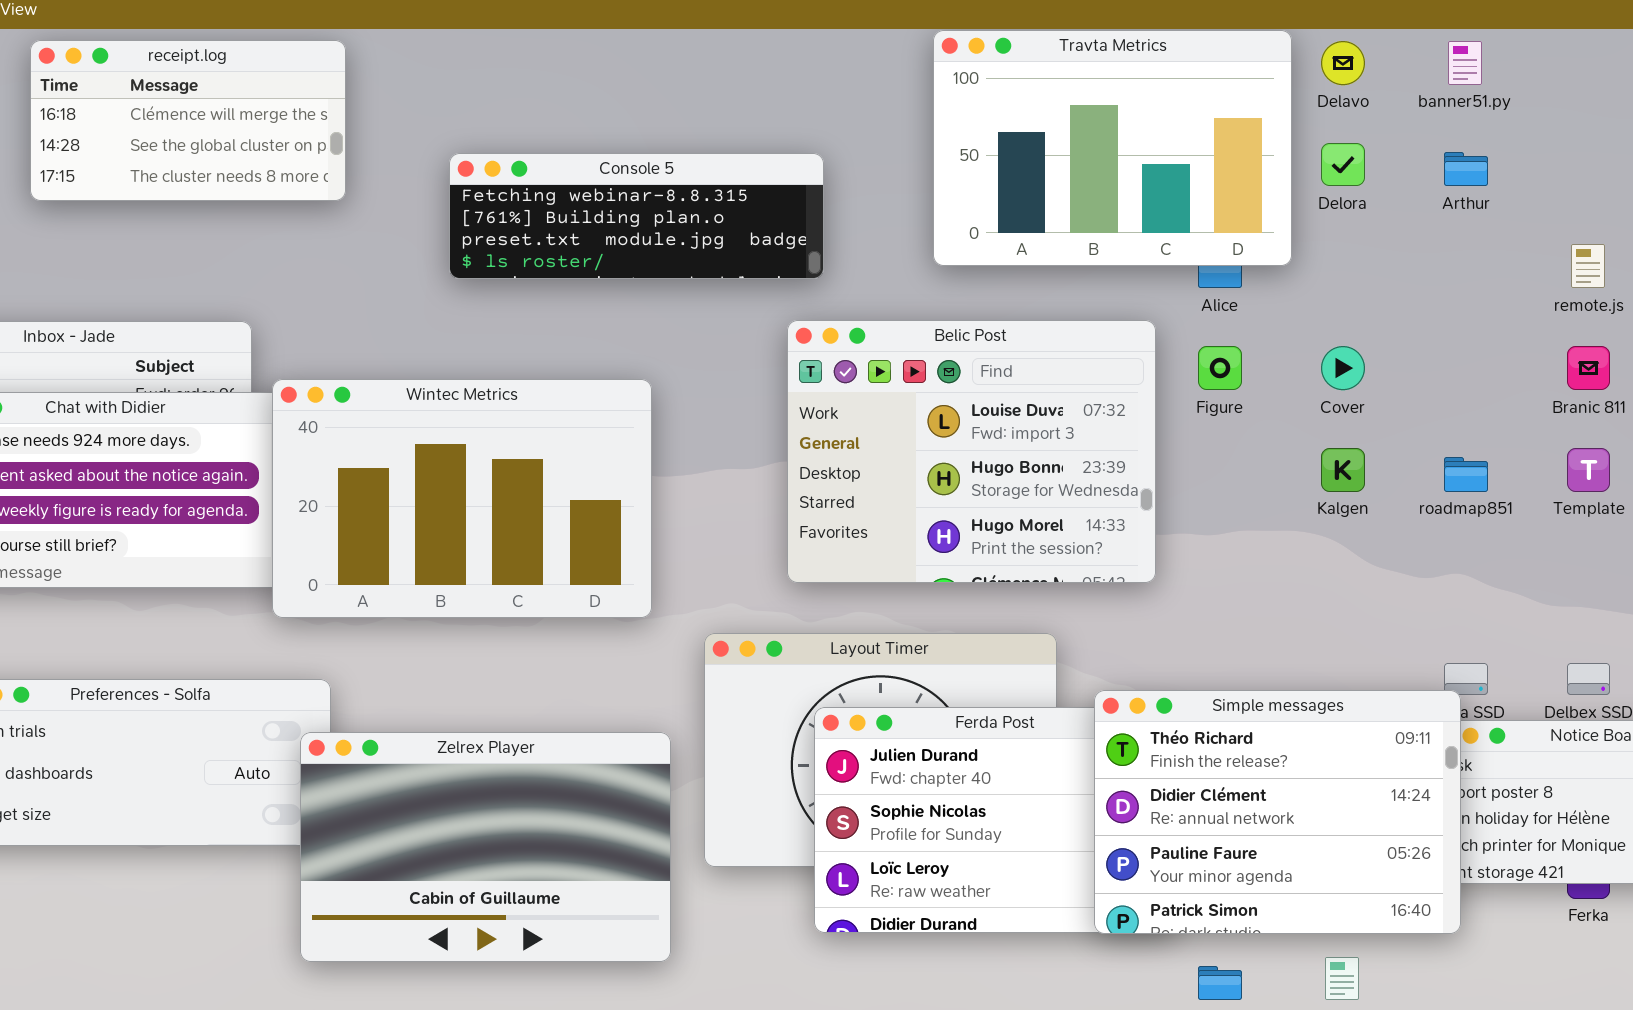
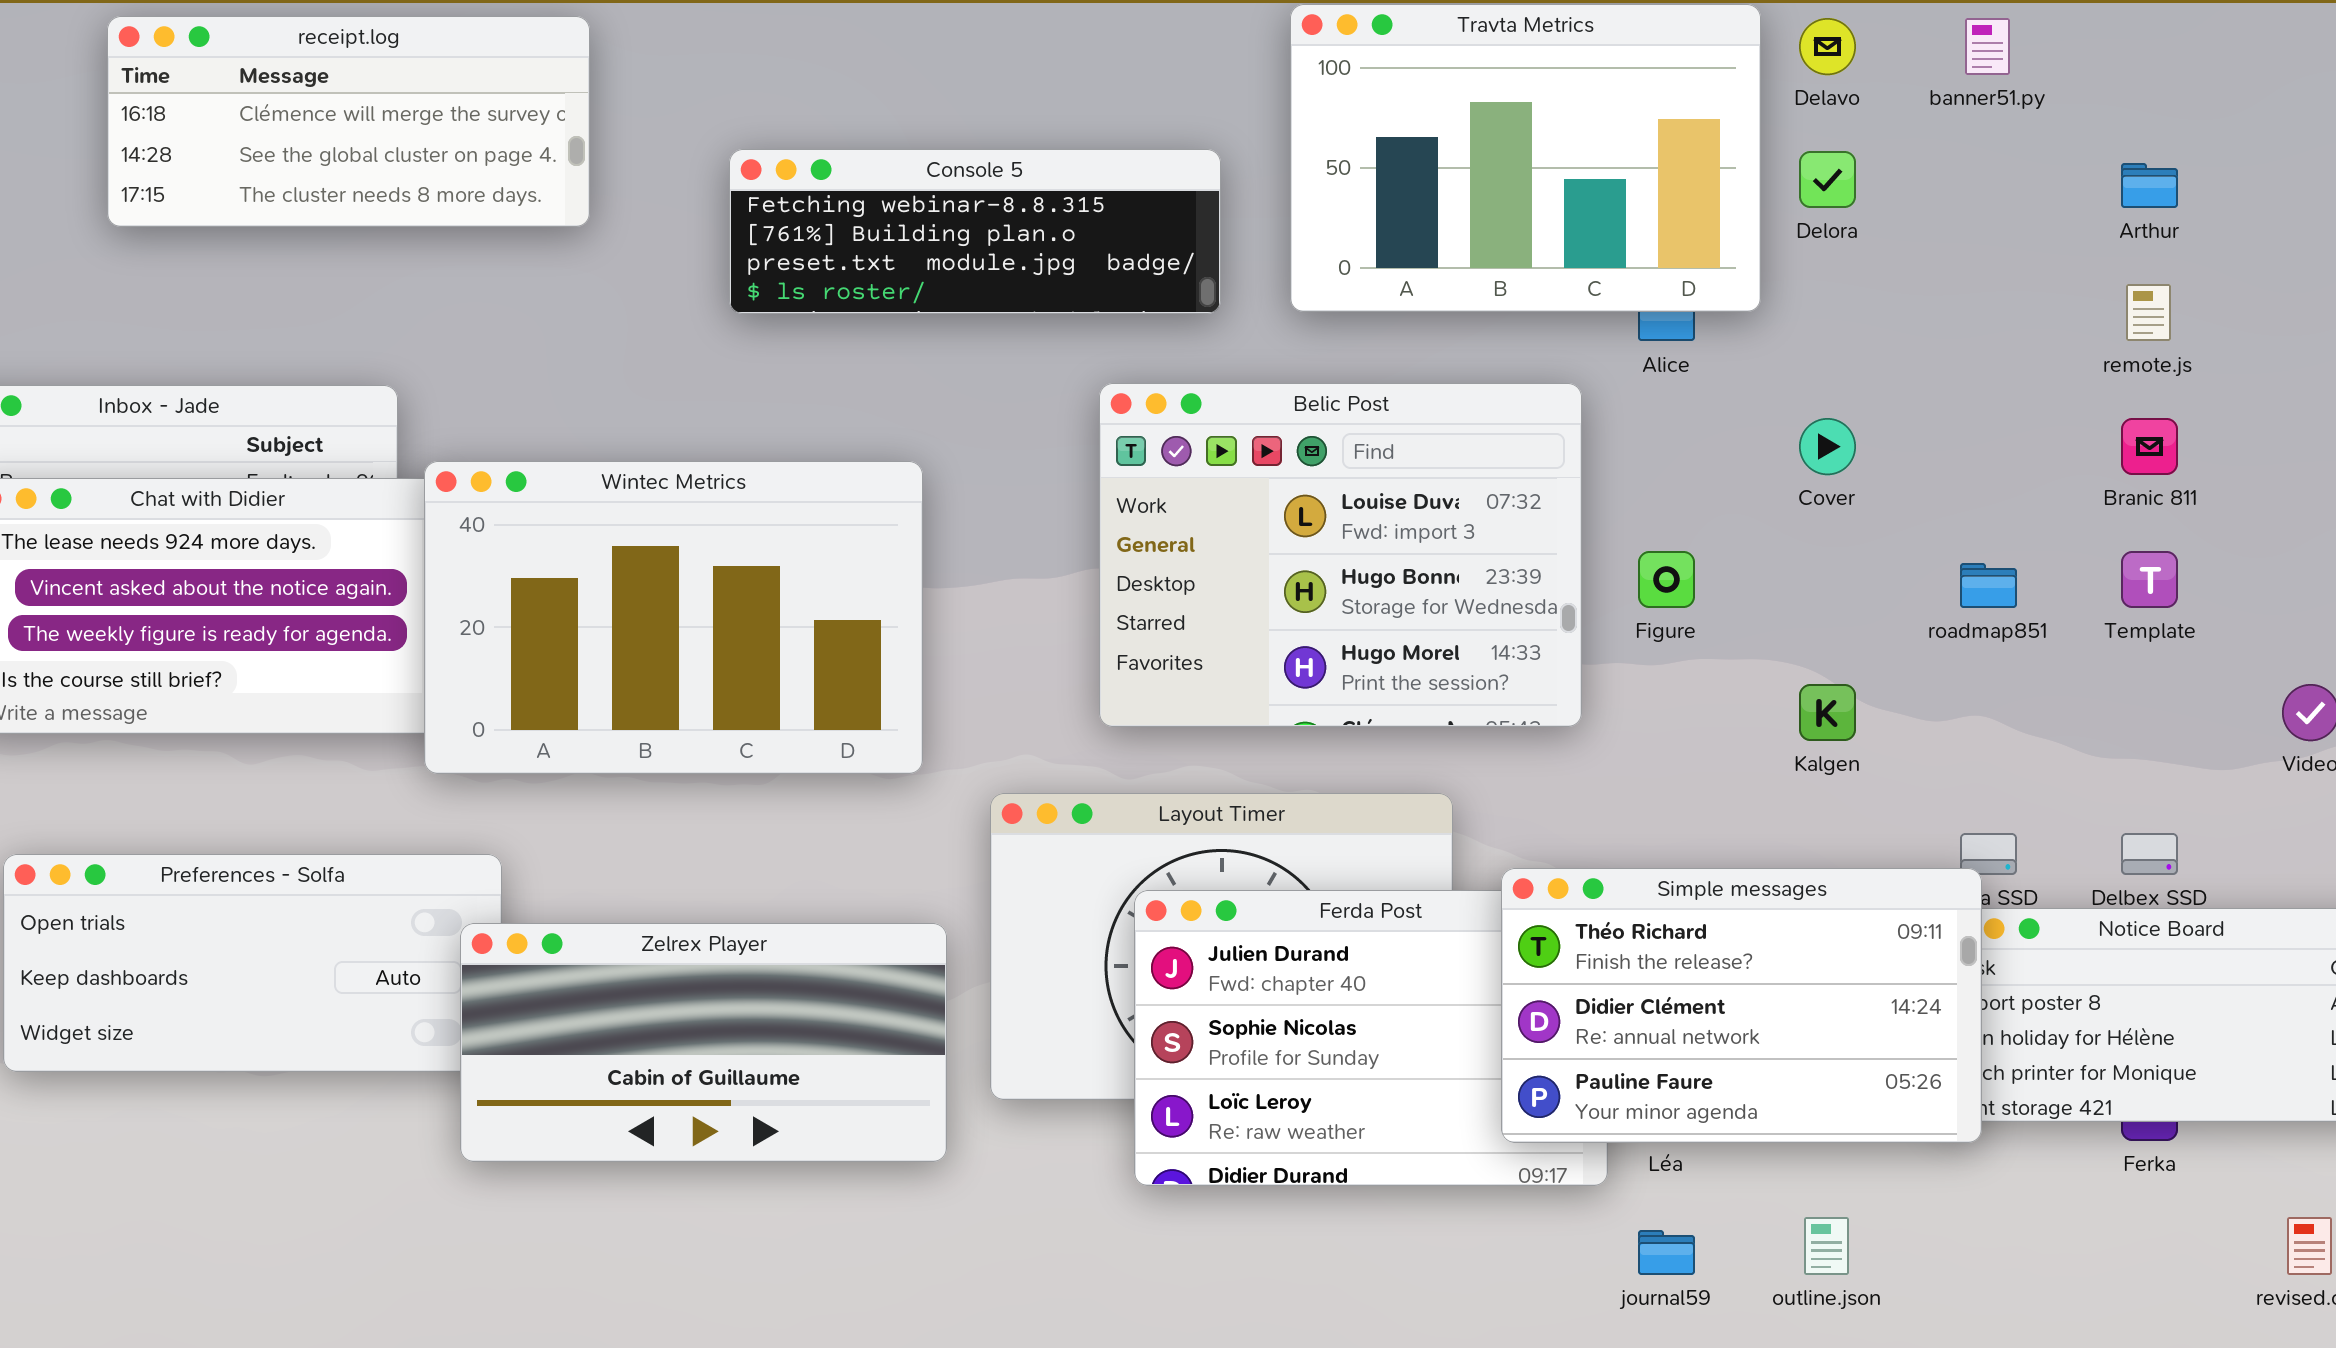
receipt.log: [30,40,346,201] -> [107,16,590,227], resized
Arthur: [1444,152,1488,186] -> [2121,163,2178,208], moved
Console 5: [449,153,824,279] -> [729,149,1221,314], moved
Figure: [1198,346,1242,390] -> [1638,551,1695,608], moved
Kalgen: [1321,448,1365,492] -> [1799,684,1856,741], moved
Simple messages: [1094,690,1461,934] -> [1501,868,1982,1143], resized
Zelrex Player: [300,732,671,962] -> [460,923,947,1162], resized

